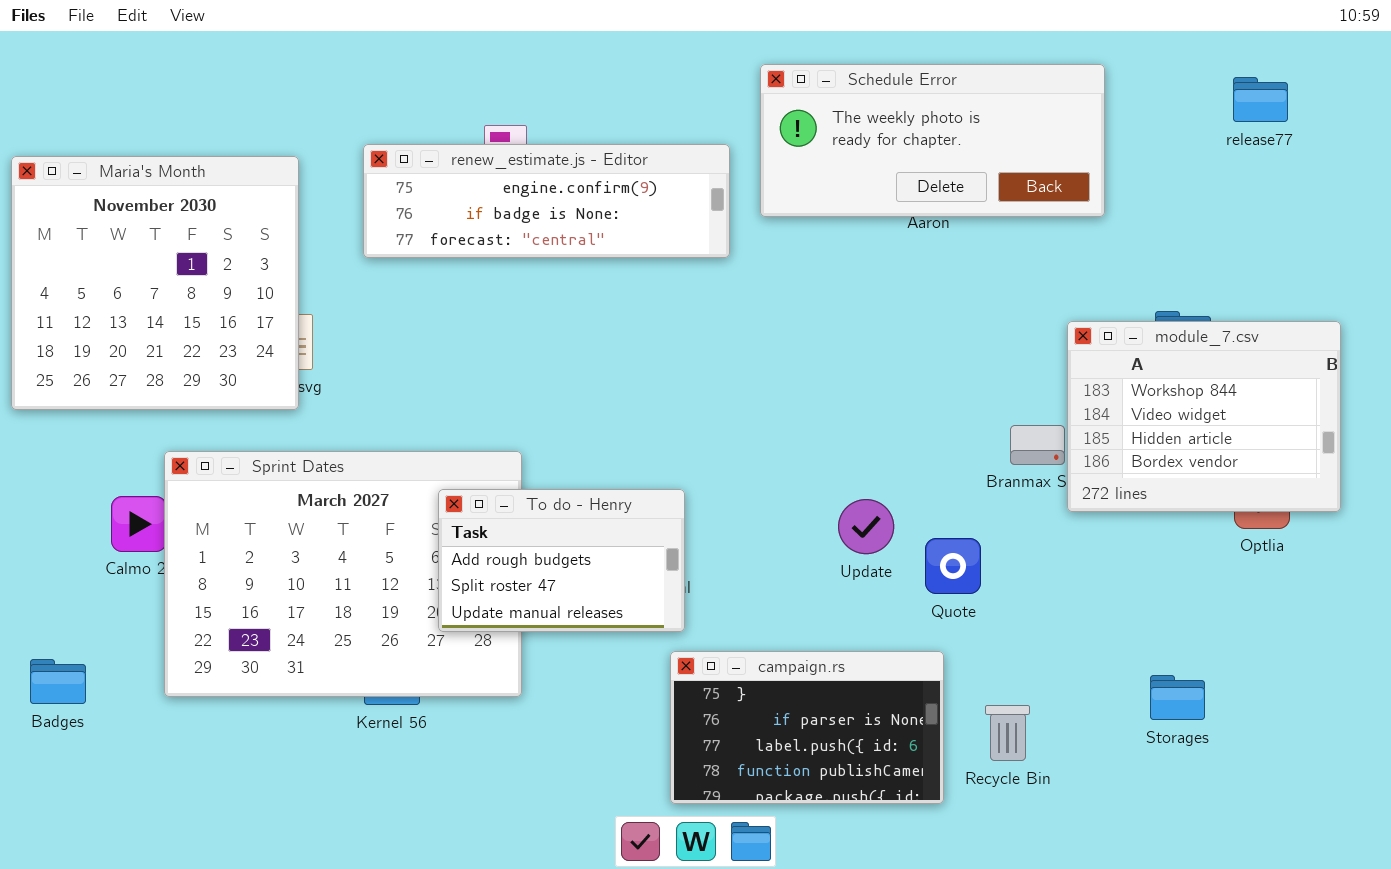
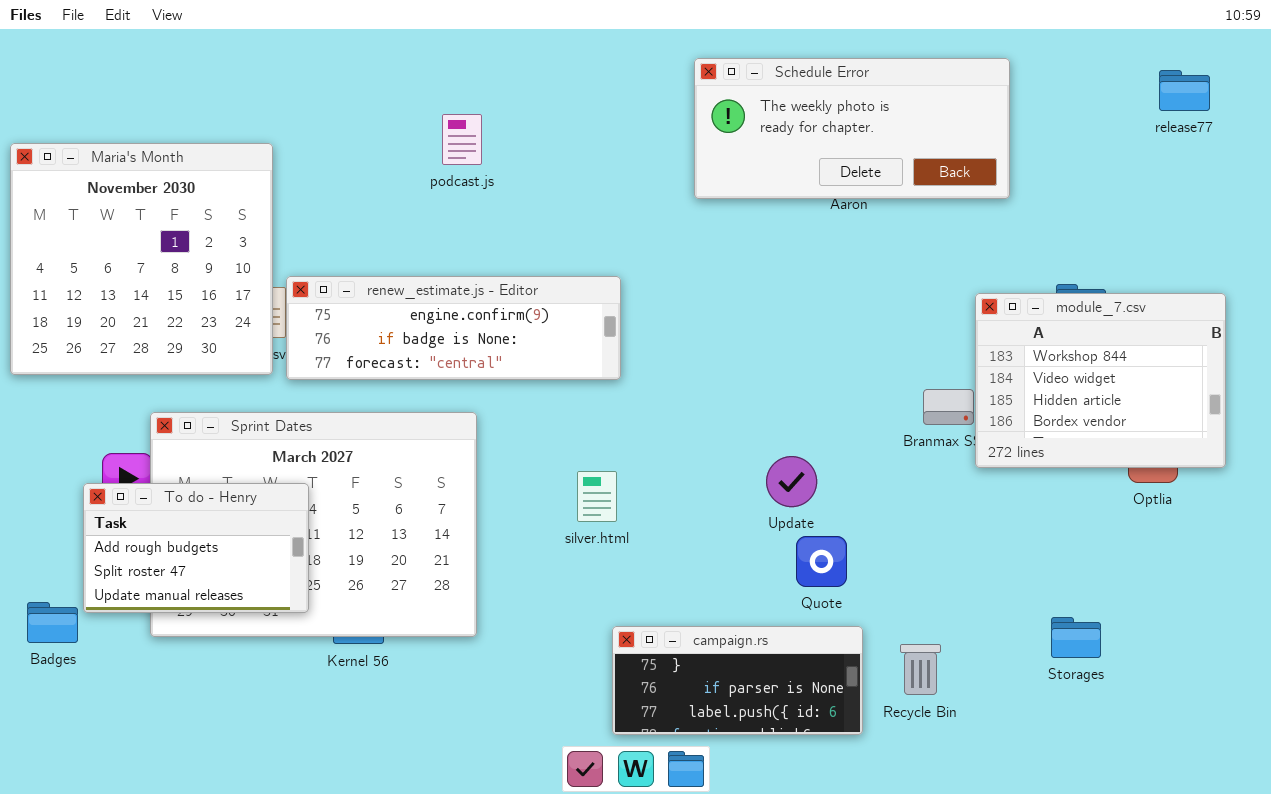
release77: [1233,77,1288,122] -> [1159,70,1210,111], moved
renew_estimate.js - Editor: [363,144,730,258] -> [286,276,621,380], moved
To do - Henry: [438,489,685,632] -> [83,483,309,613], moved
Quote: [925,538,981,594] -> [796,536,847,587], moved
campaign.rs: [670,651,944,804] -> [612,626,863,735], resized

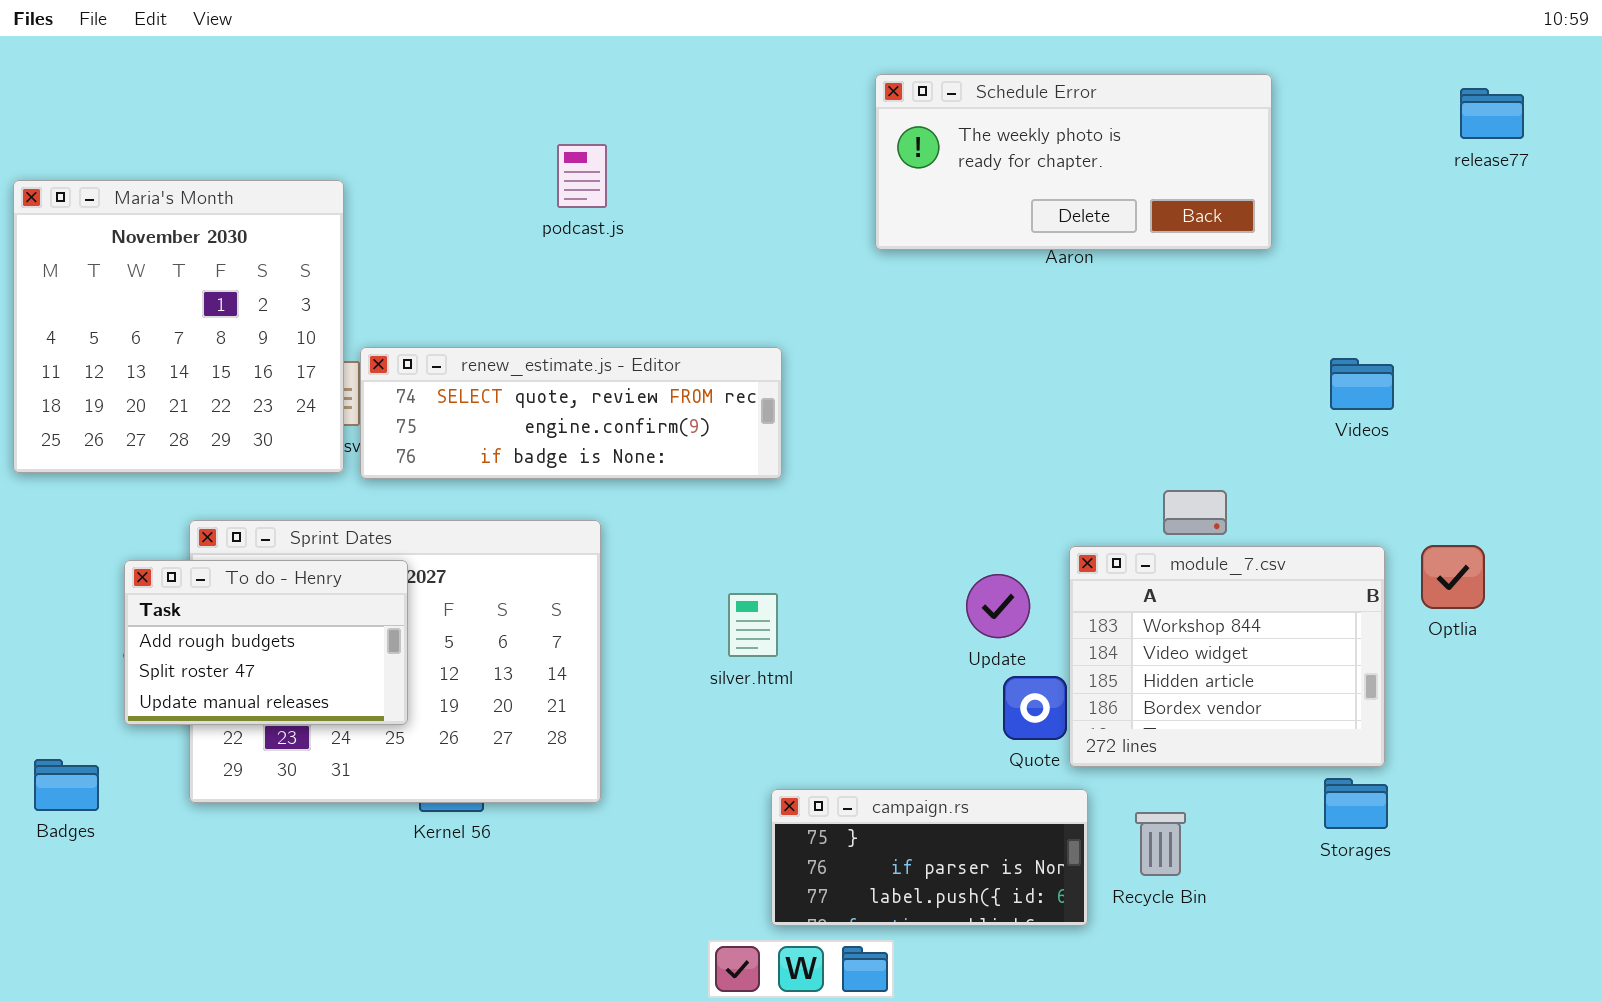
renew_estimate.js - Editor: [286,276,621,380] -> [360,347,782,479], scrolled up 1 row
module_7.csv: [975,293,1226,468] -> [1069,546,1385,767], moved
To do - Henry: [83,483,309,613] -> [124,560,408,725], moved

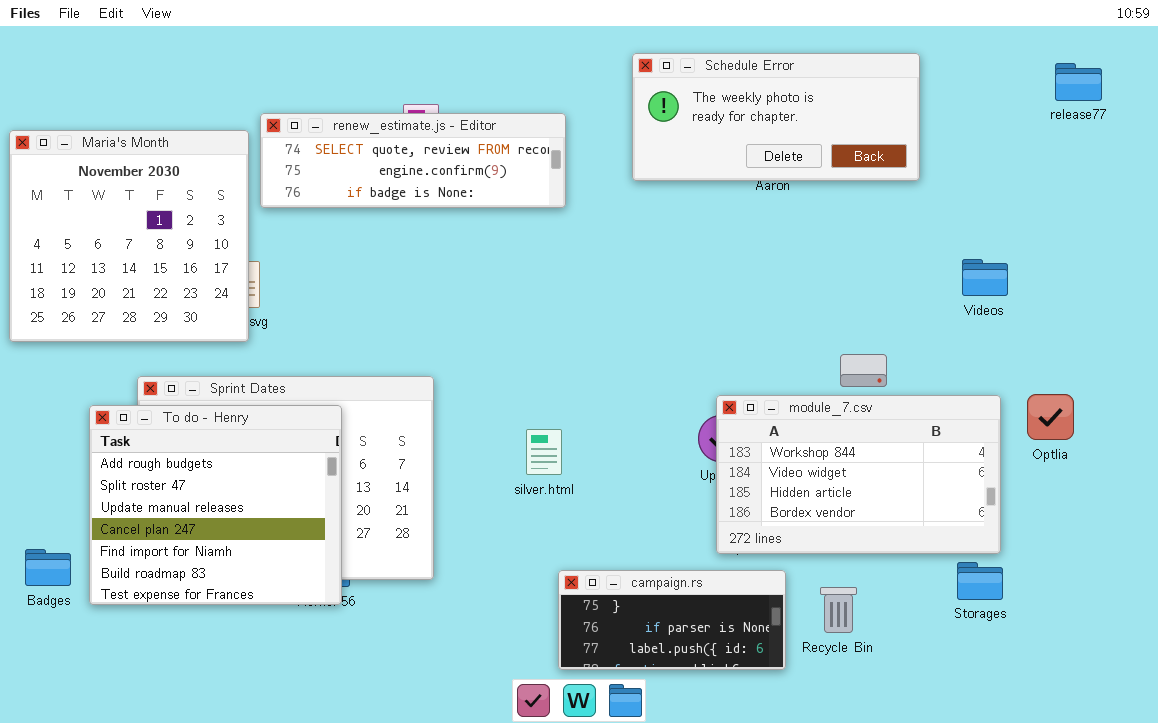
renew_estimate.js - Editor: [360,347,782,479] -> [260,113,566,208], moved
module_7.csv: [1069,546,1385,767] -> [716,395,1001,554], resized
To do - Henry: [124,560,408,725] -> [89,405,342,605], resized

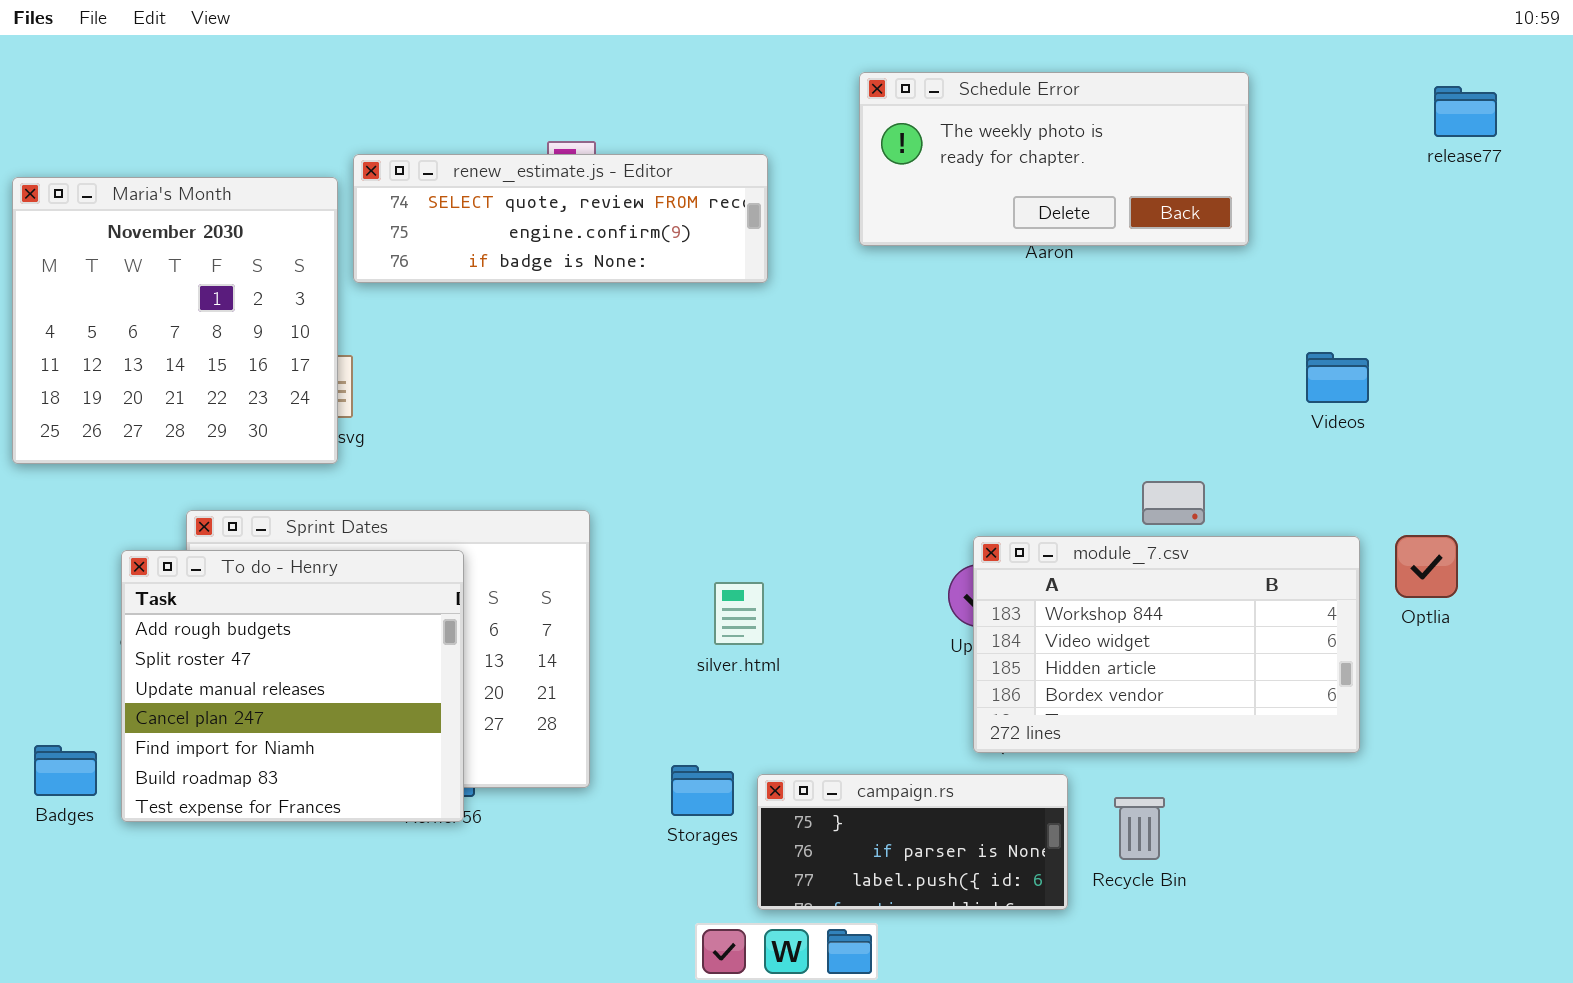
Storages: [957,562,1003,600] -> [671,765,734,816], moved

